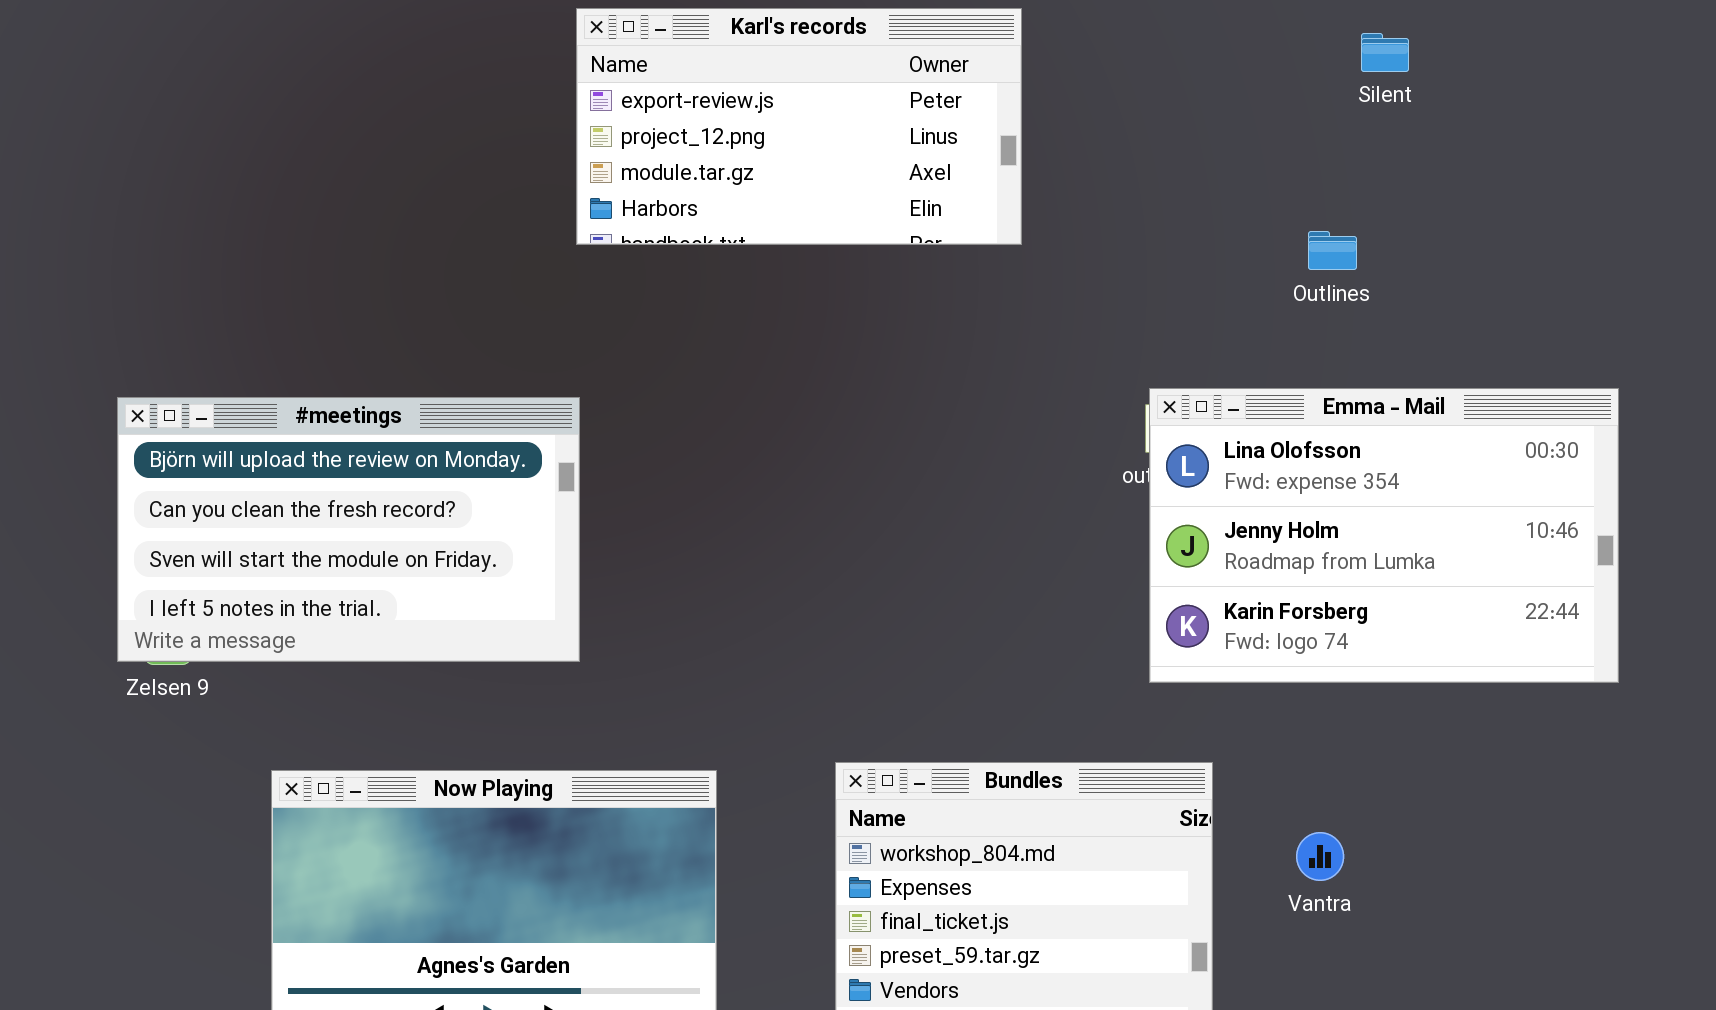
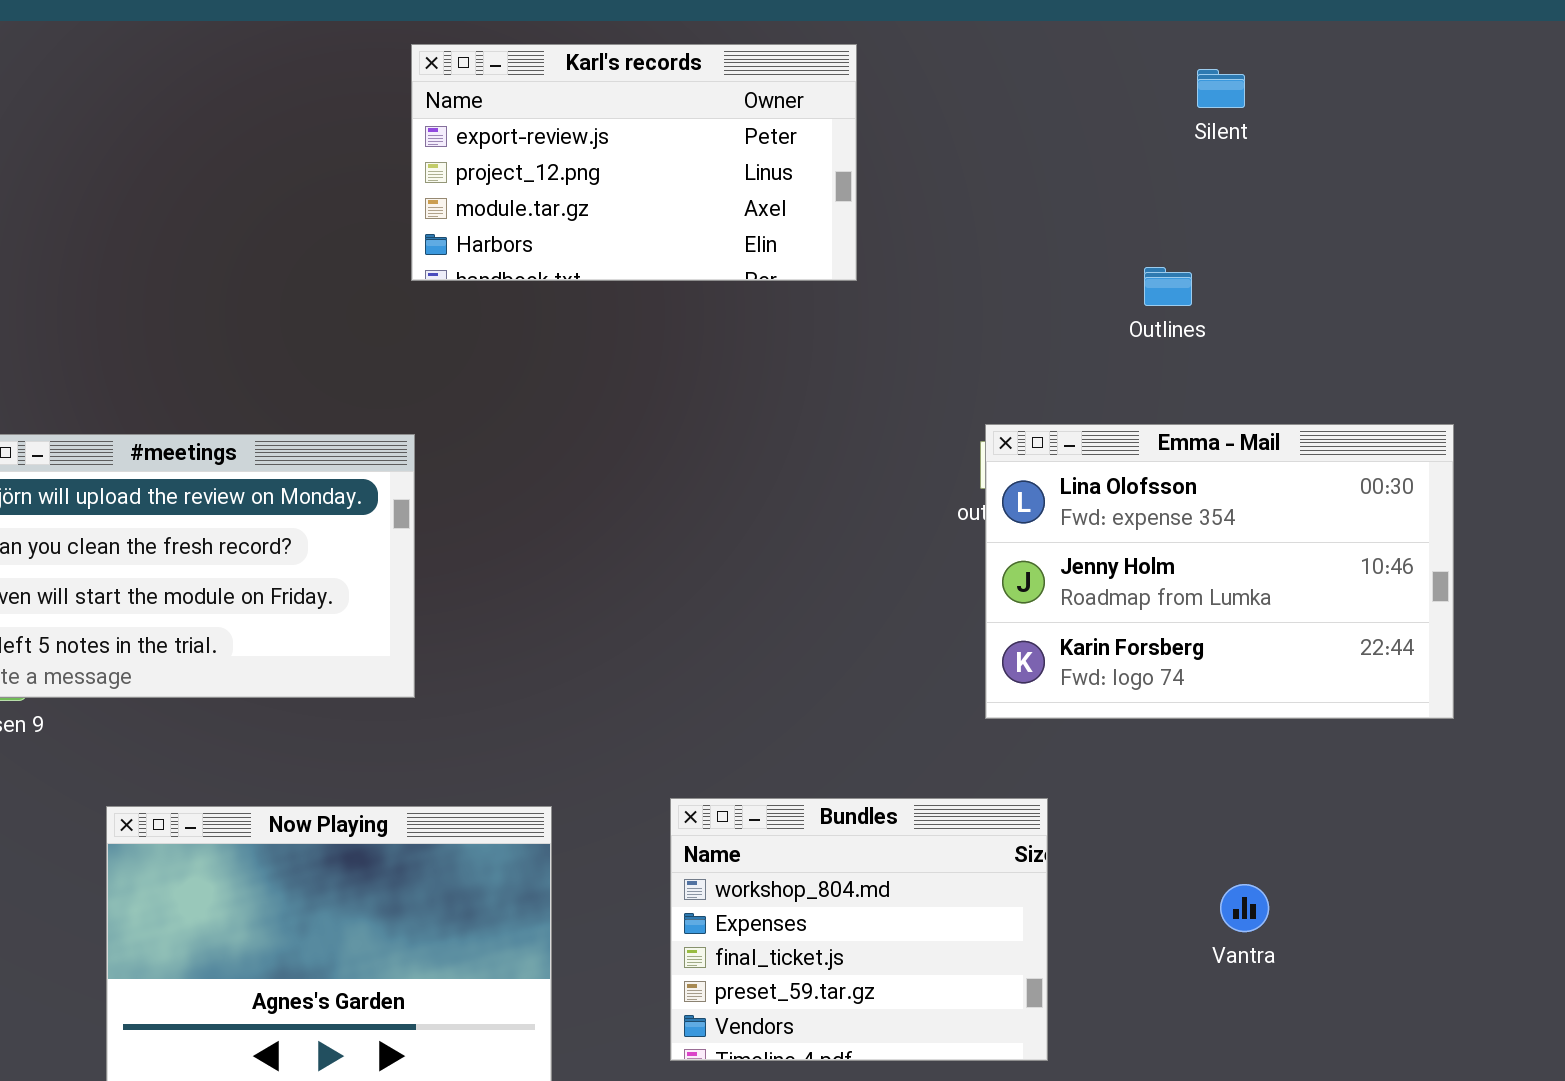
Vantra: [1296,832,1344,881] -> [1220,884,1269,932], moved

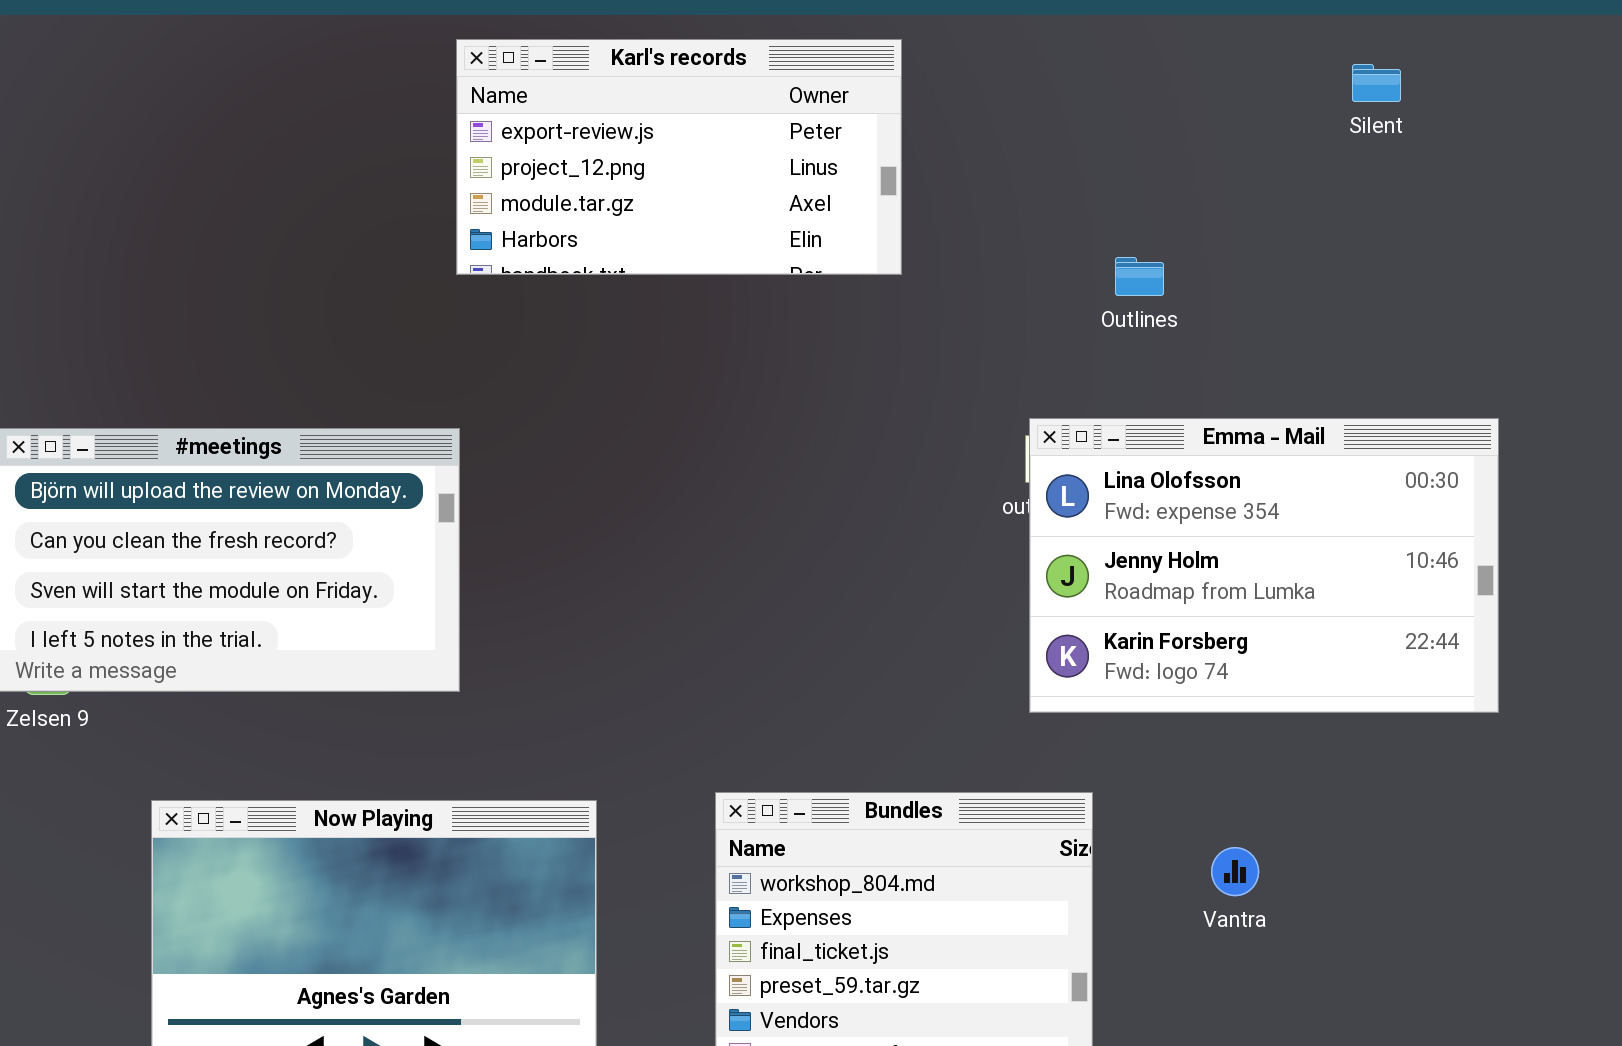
Silent: [1197,69,1245,108] -> [1352,64,1401,102], moved
Outlines: [1144,267,1192,306] -> [1115,257,1164,296], moved
Vantra: [1220,884,1269,932] -> [1211,847,1259,896], moved

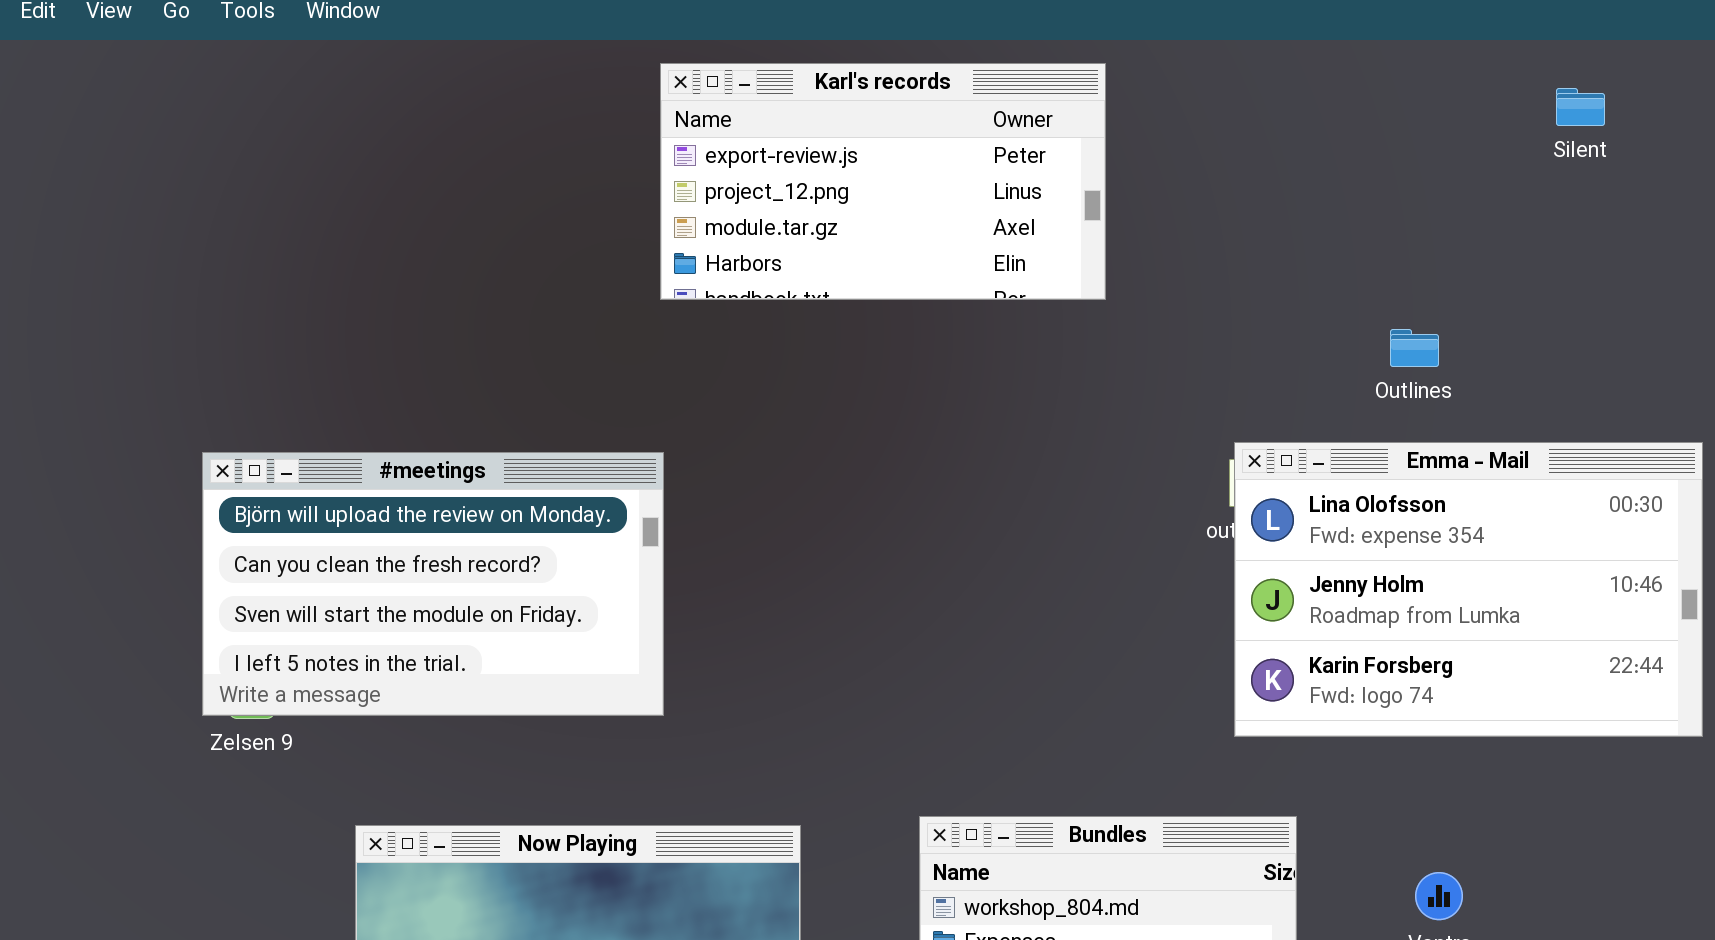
Outlines: [1115,257,1164,296] -> [1390,329,1439,367], moved

